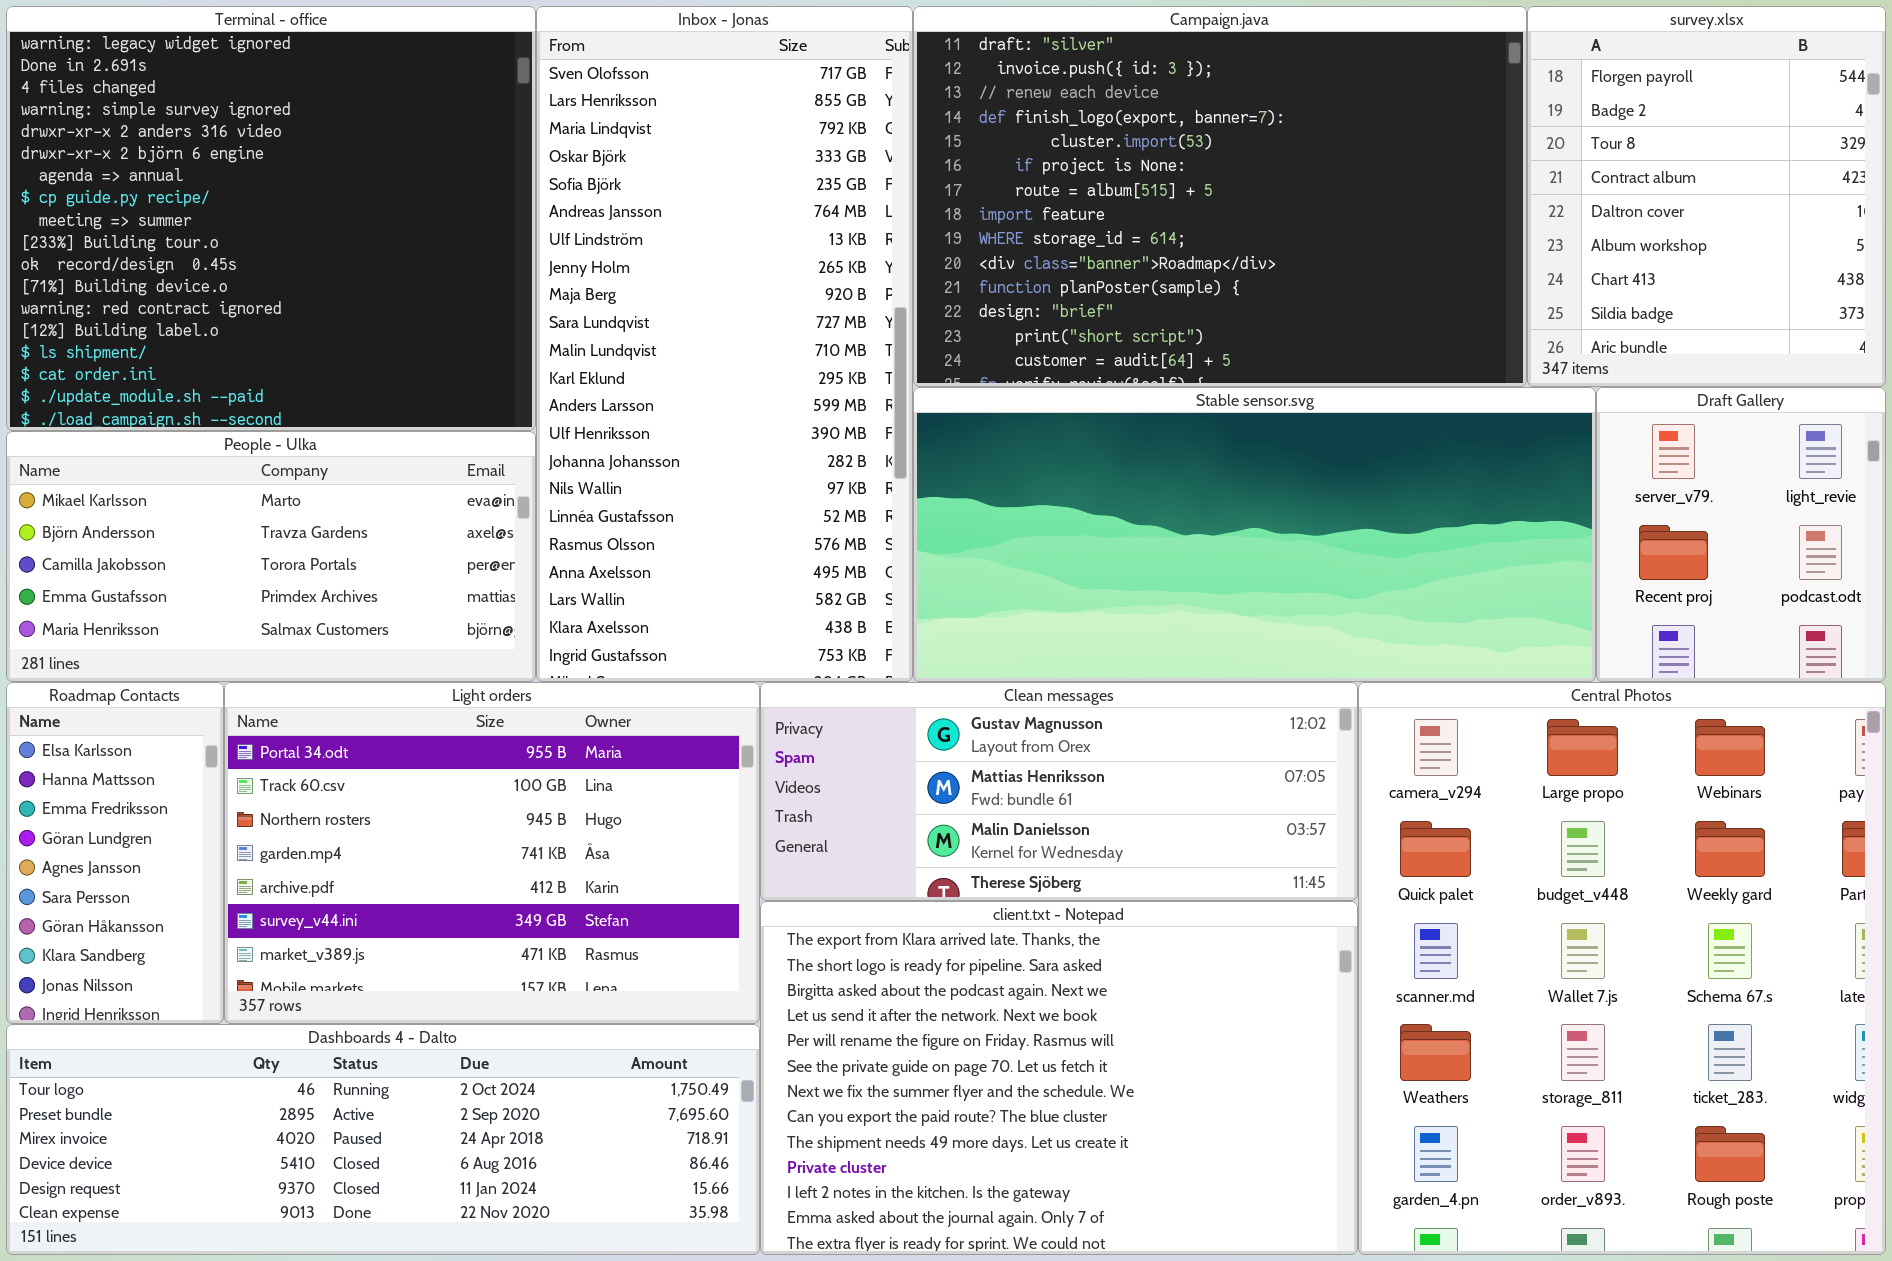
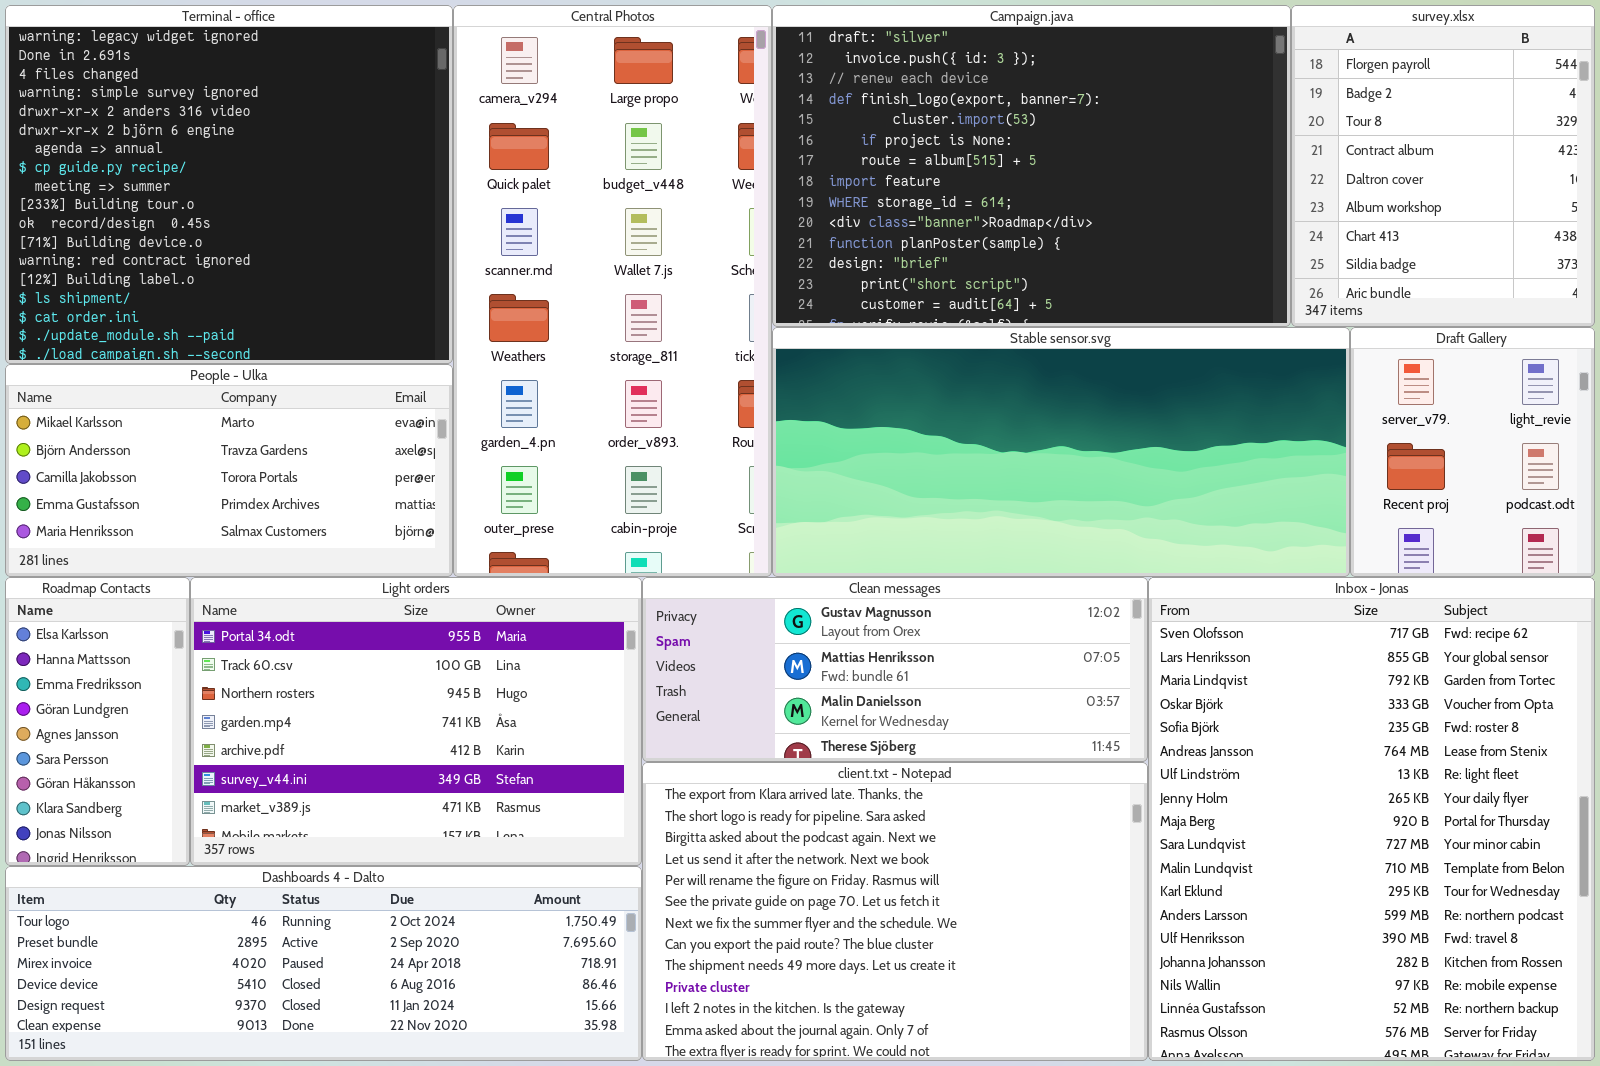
Inbox - Jonas: [536,6,913,682] -> [1148,577,1595,1061], moved, resized
Central Photos: [1358,682,1886,1255] -> [453,5,772,577], moved, resized

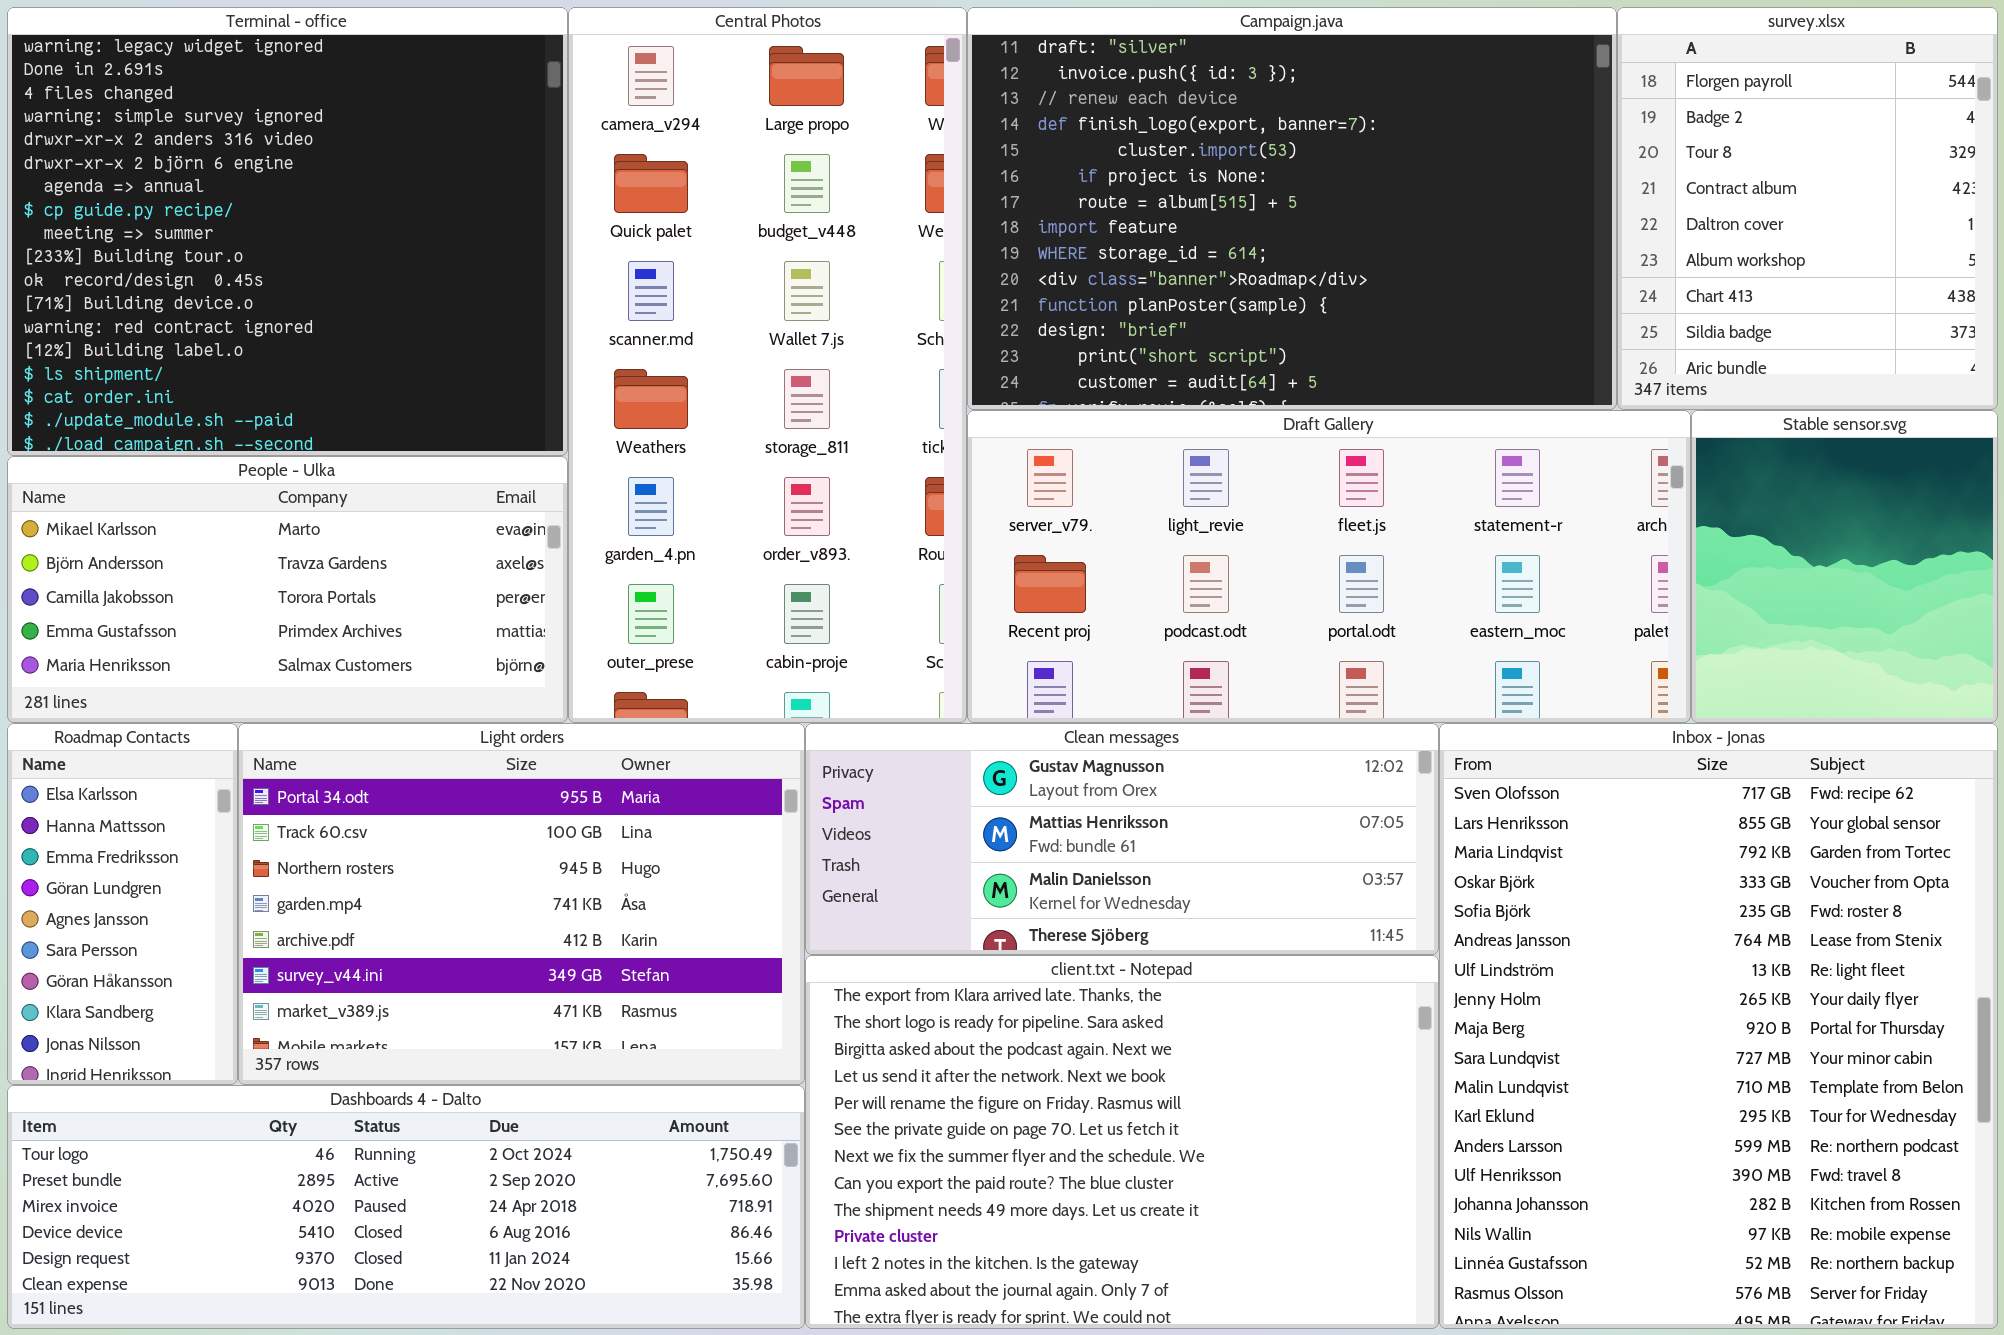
Stable sensor.svg: [772,327,1350,577] -> [1691,410,1998,723], moved, resized
Draft Gallery: [1350,327,1595,577] -> [967,410,1691,723], moved, resized

